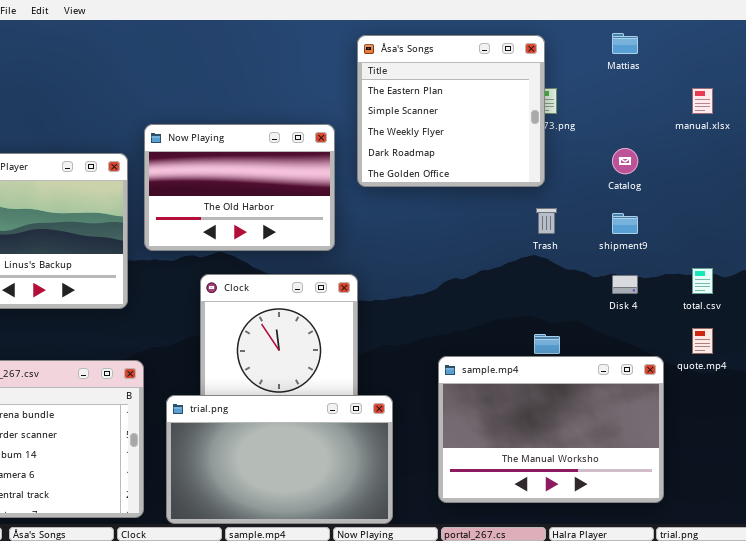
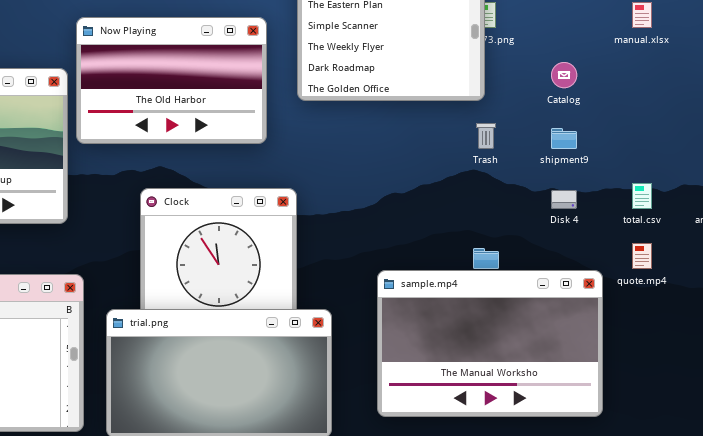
Now Playing: [144,124,335,251] -> [76,17,267,144], moved

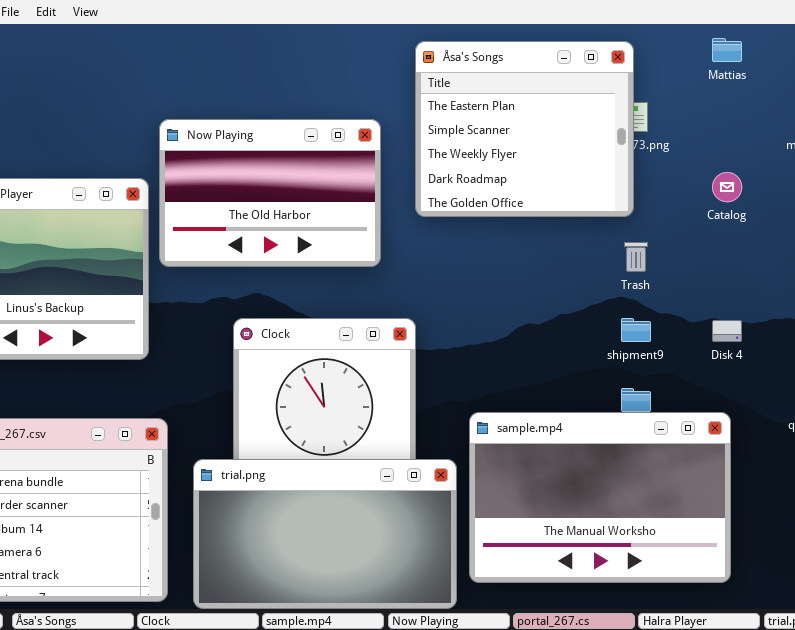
shipment9: [551,128,577,149] -> [621,318,651,342], moved
sample.mp4: [377,270,603,417] -> [469,412,731,583], moved

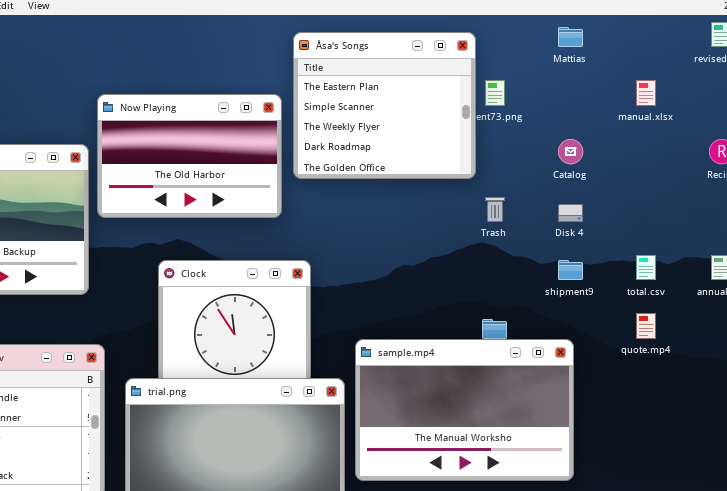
Åsa's Songs: [415,41,634,217] -> [293,32,476,179], moved
shipment9: [621,318,651,342] -> [558,260,583,280], moved
Disk 4: [712,320,742,342] -> [558,204,583,222], moved

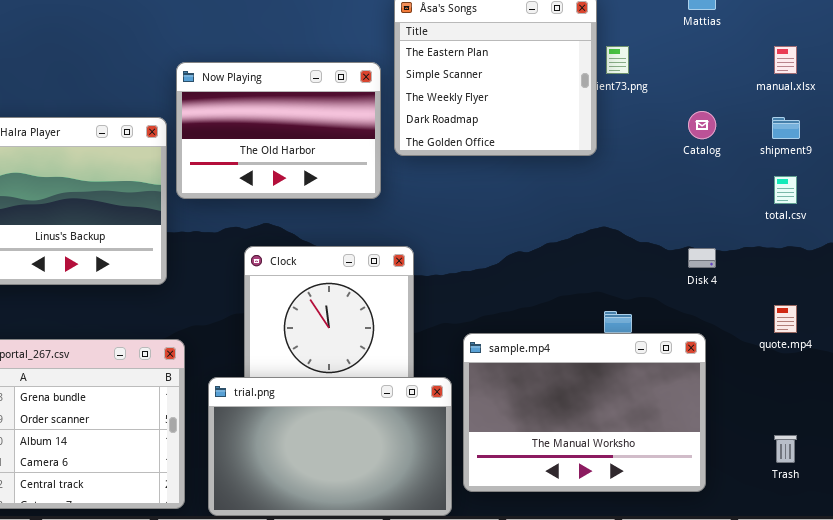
Trash: [485,197,505,222] -> [774,435,797,463], moved
Disk 4: [558,204,583,222] -> [688,248,716,268], moved
total.csv: [636,255,656,280] -> [774,176,797,204], moved
shipment9: [558,260,583,280] -> [772,117,800,139], moved

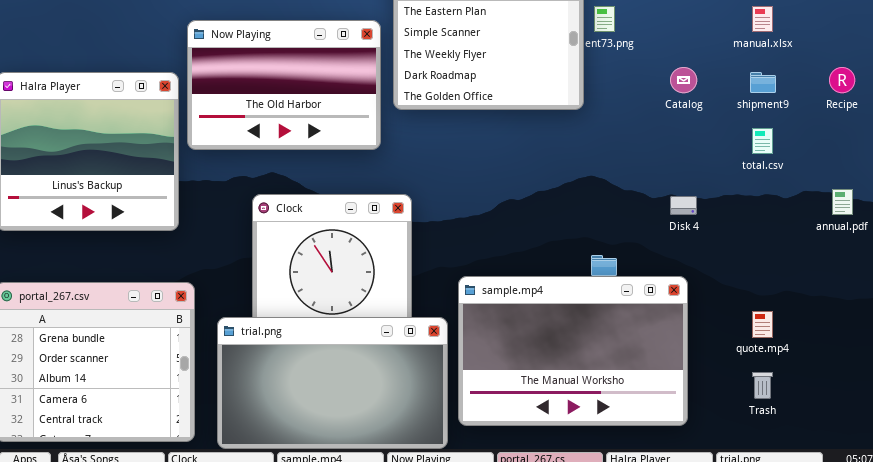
quote.mp4: [774,305,797,333] -> [752,311,773,338], moved

